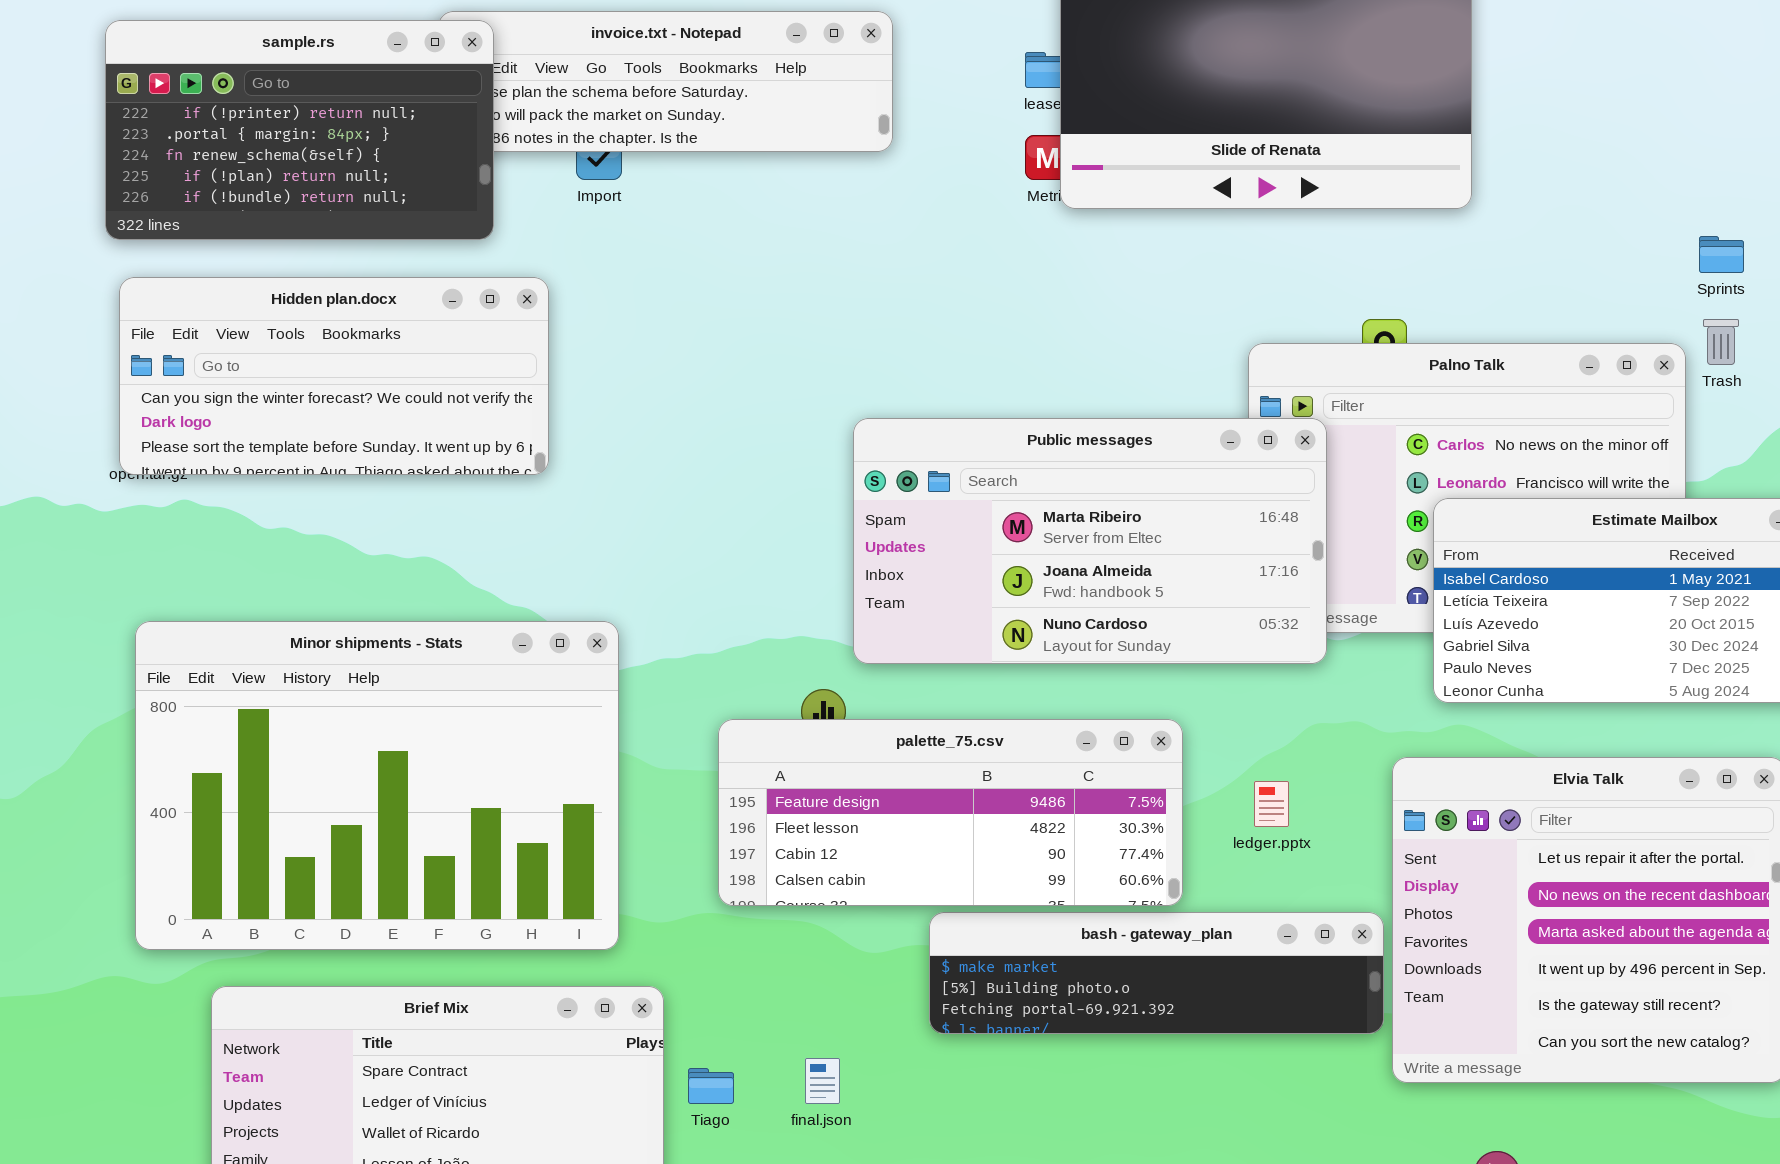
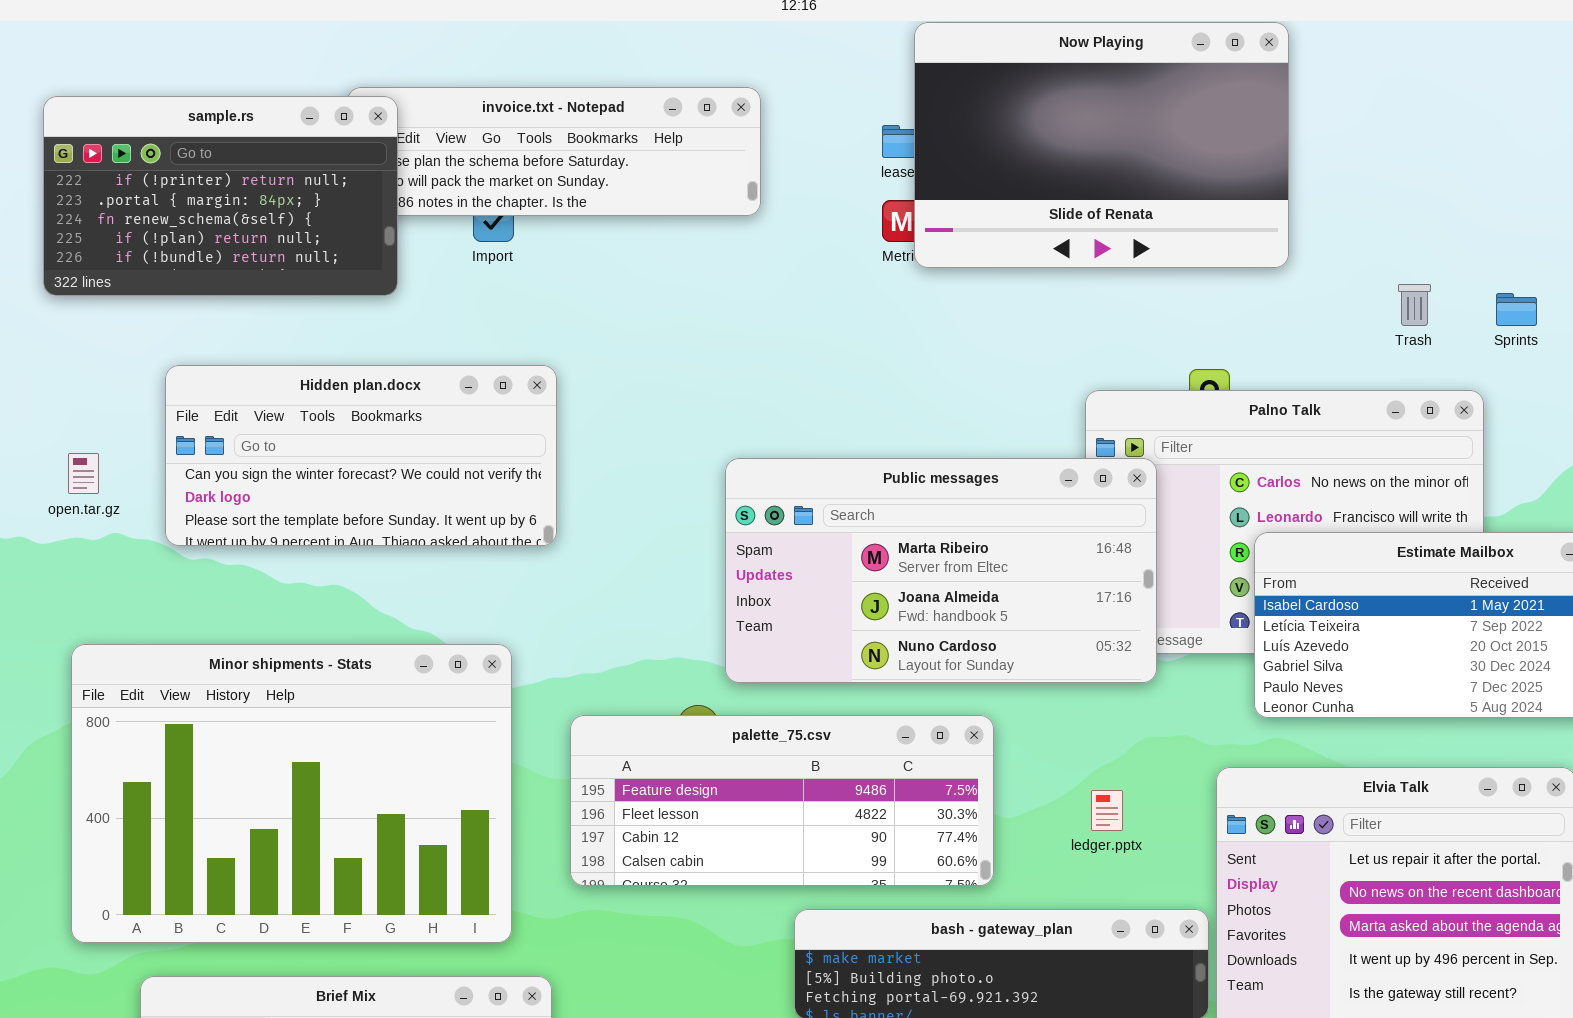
Hidden plan.docx: [119,277,549,475] -> [165,365,557,546], moved
Trash: [1703,319,1739,365] -> [1398,284,1431,326], moved
palette_75.csv: [718,719,1183,906] -> [570,715,994,886], moved

